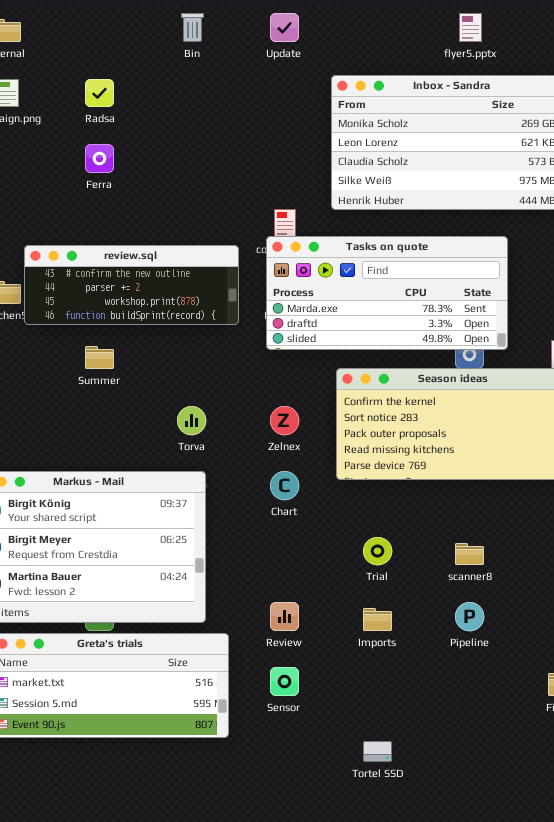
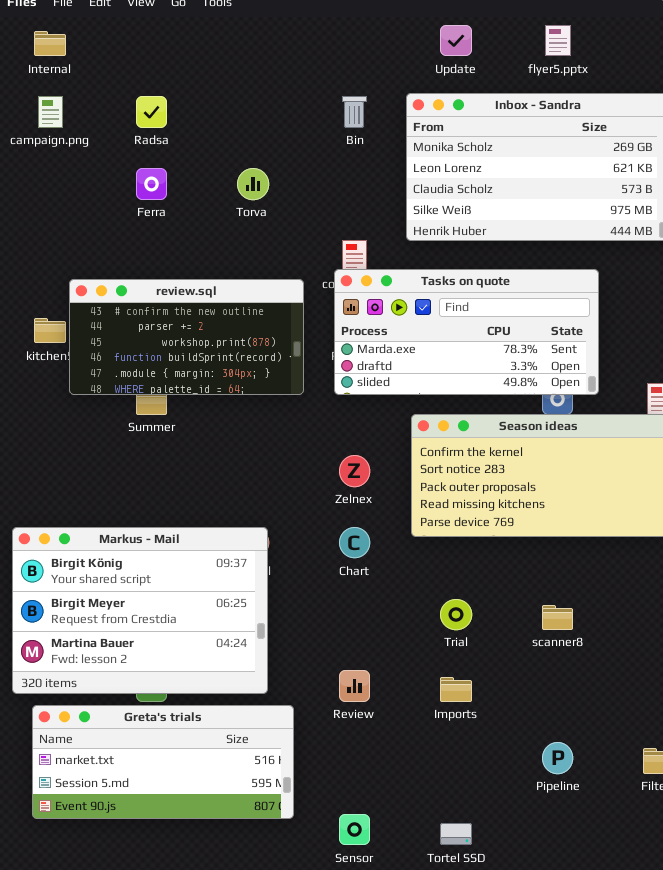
Bin: [181,13,204,42] -> [342,96,367,128], moved
Update: [270,13,299,42] -> [440,25,472,56], moved
review.sql: [24,245,239,325] -> [69,279,304,395], resized
Torva: [177,406,206,435] -> [237,168,269,200], moved
Pipeline: [455,602,484,631] -> [542,742,573,774], moved
Sensor: [270,667,299,696] -> [339,814,370,845], moved

